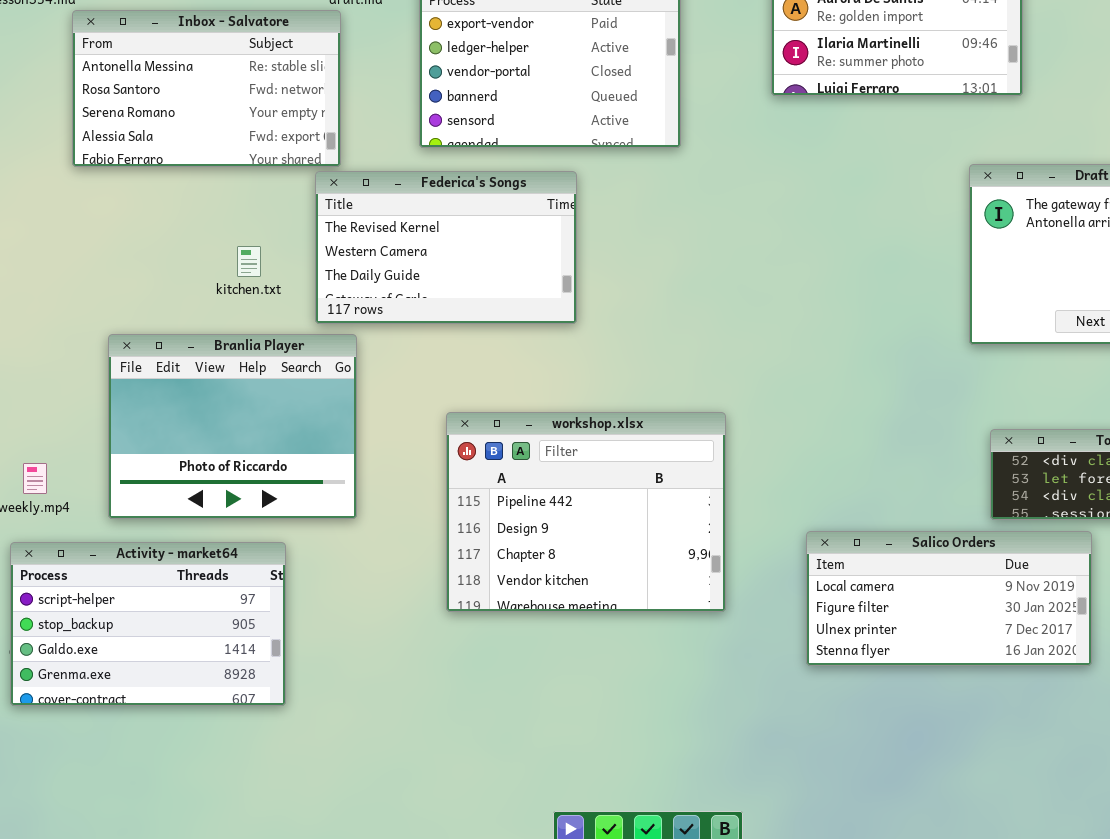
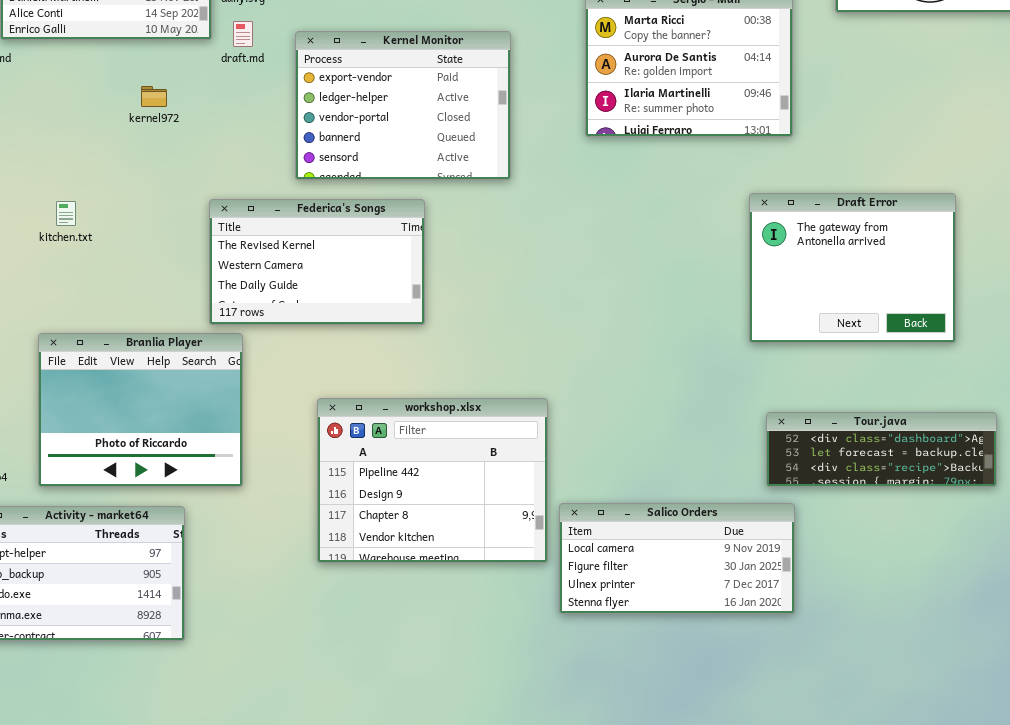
Inbox - Salvatore: [72,10,341,167] -> none, closed
kitchen.txt: [237,246,261,277] -> [56,201,76,226], moved
Salico Orders: [806,531,1092,666] -> [559,503,795,614], moved

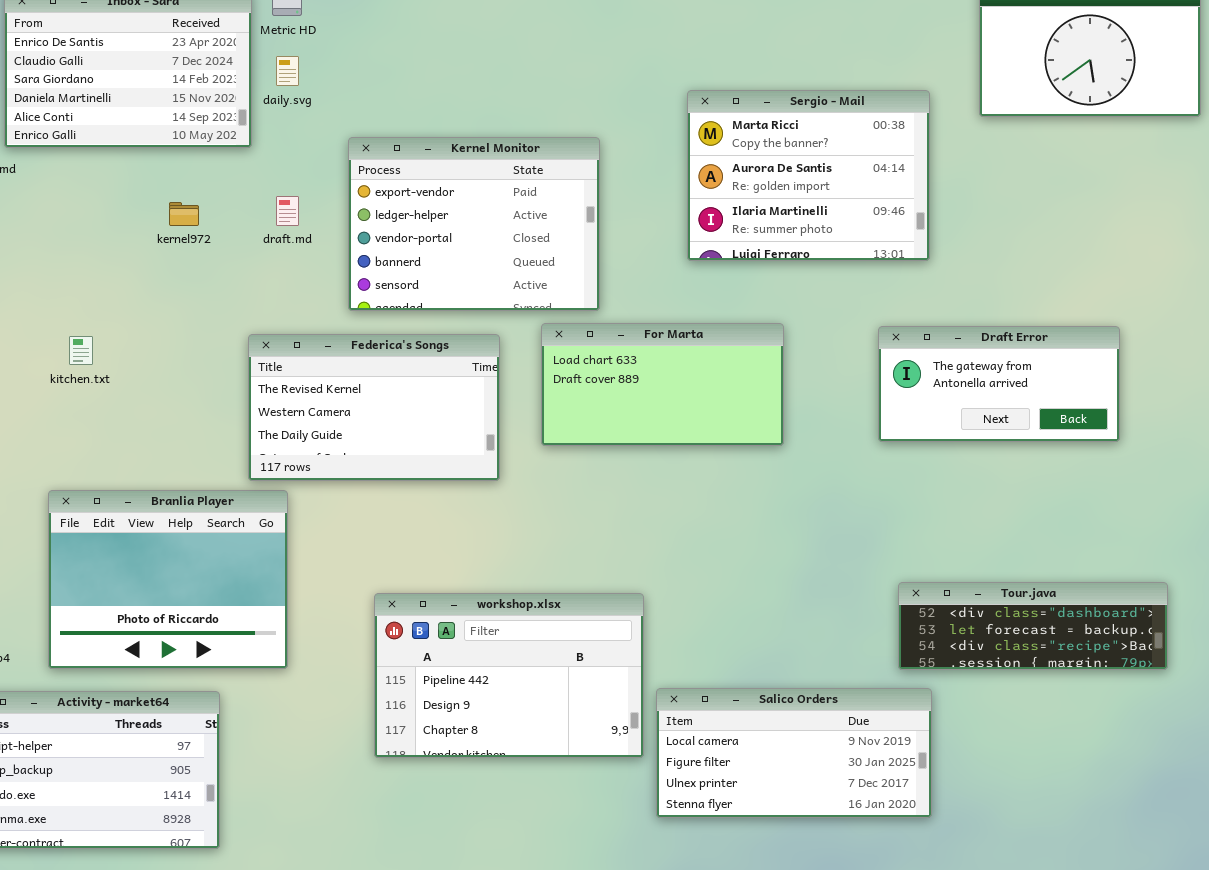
draft.md: [233,21,253,47] -> [276,196,299,226], moved
For Marta: none -> [541,323,784,446], opened
Draft Error: [749,193,956,343] -> [878,326,1120,442], resized
workshop.xlsx: [317,398,548,563] -> [374,593,644,758], resized

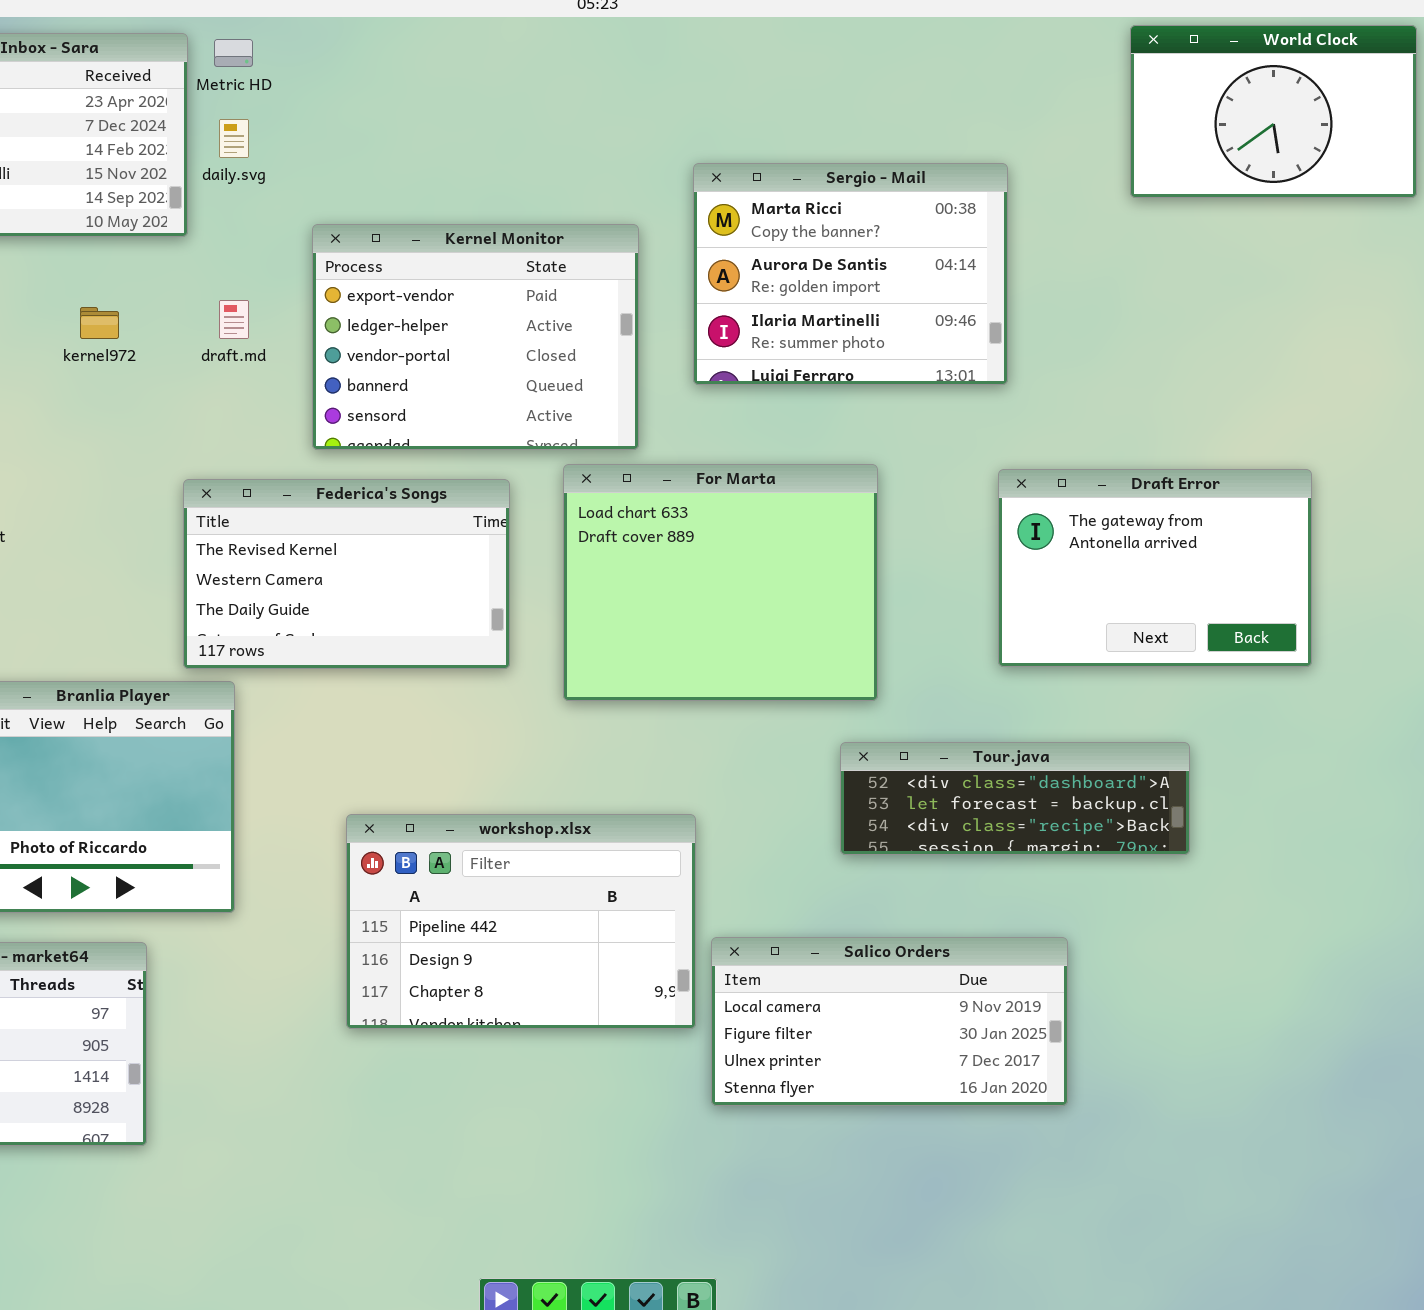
Sergio - Mail: [687,90,930,261] -> [693,163,1008,385], moved
For Marta: [541,323,784,446] -> [563,464,878,701], resized
Draft Error: [878,326,1120,442] -> [998,469,1312,667], resized
Tour.java: [898,582,1168,670] -> [840,742,1190,855], moved

